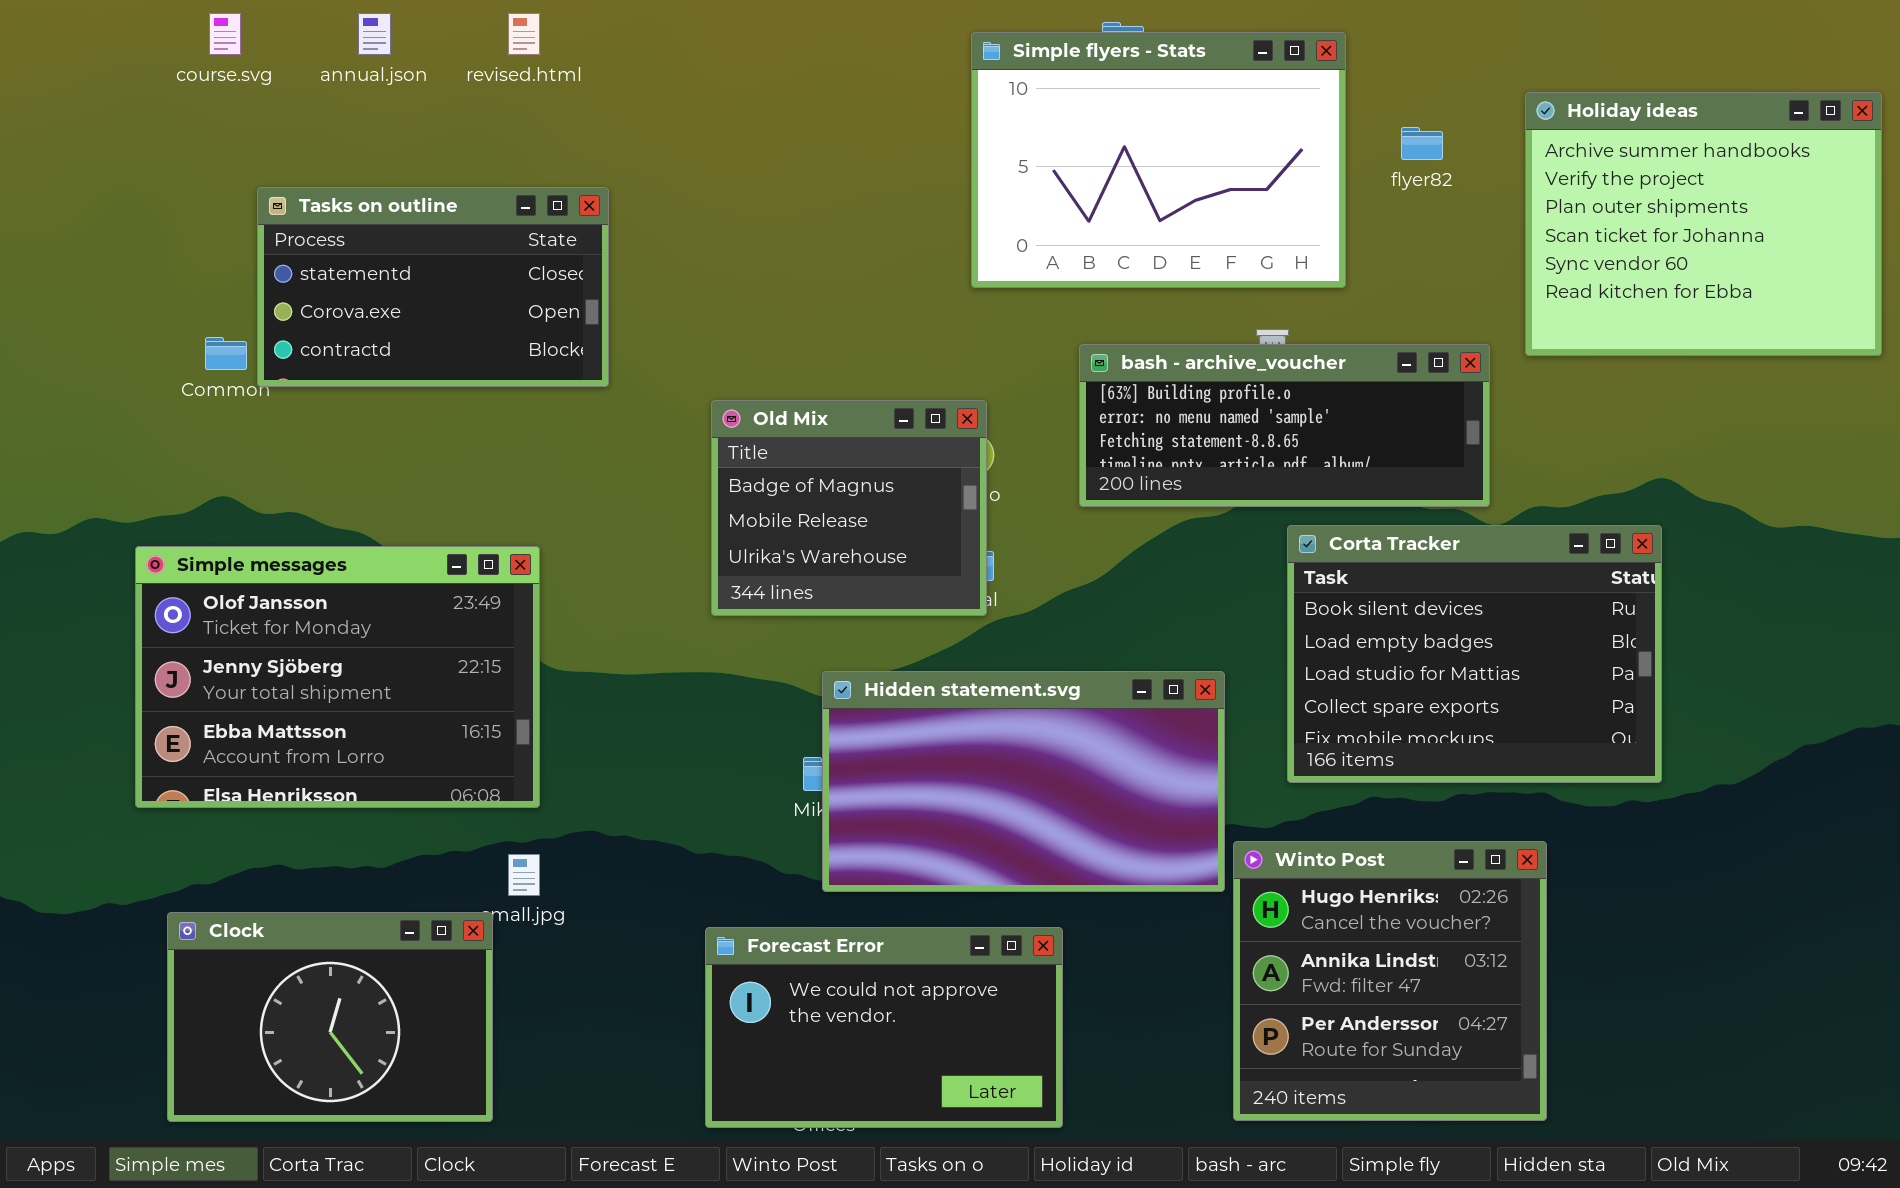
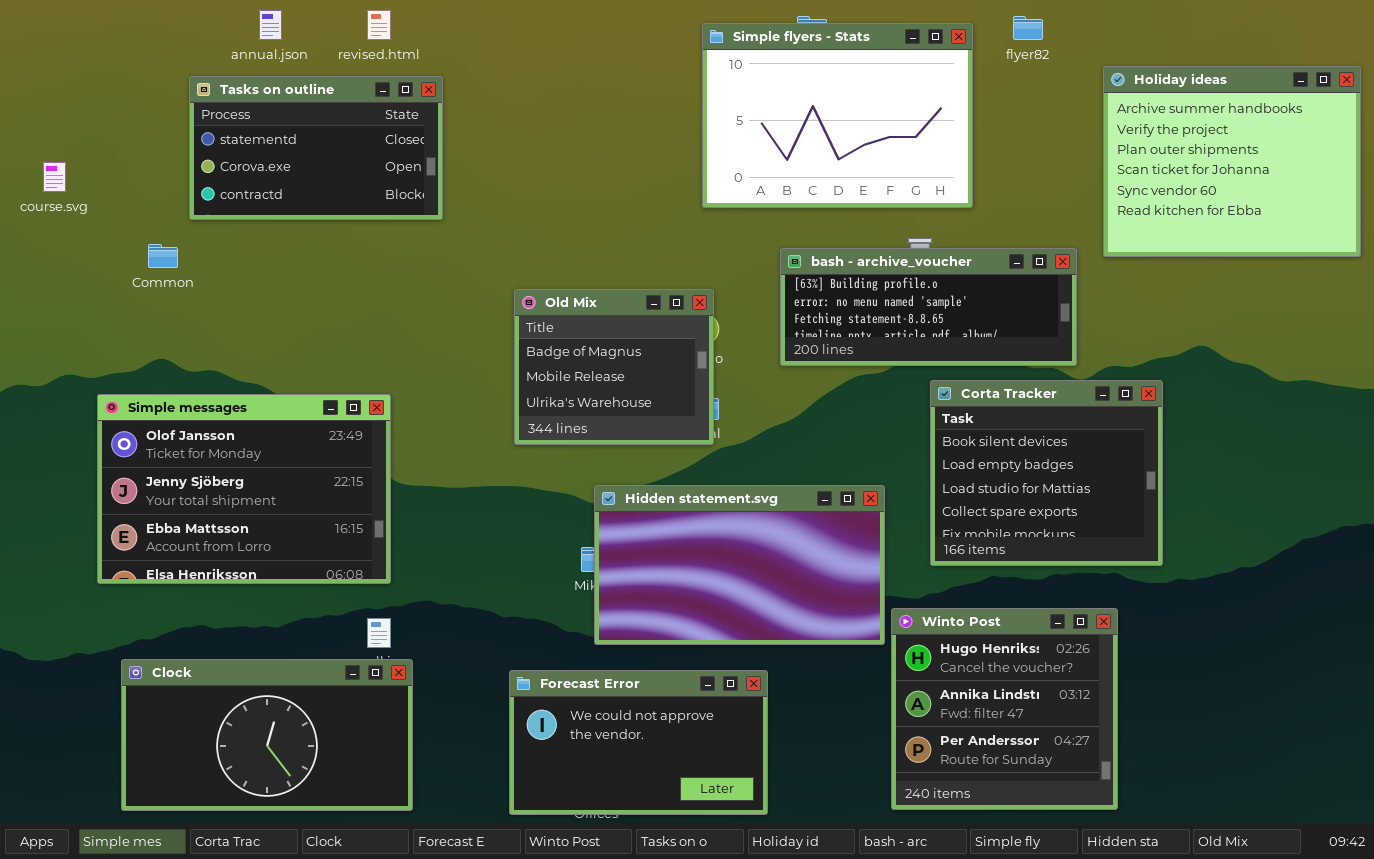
course.svg: [209,13,241,55] -> [43,162,66,192], moved
flyer82: [1401,127,1443,160] -> [1013,16,1043,40], moved
Tasks on outline: [257,187,609,387] -> [189,76,443,220], moved
Corta Tracker: [1287,525,1662,783] -> [930,380,1163,566], resized
Clock: [167,912,493,1122] -> [121,659,413,811], resized

